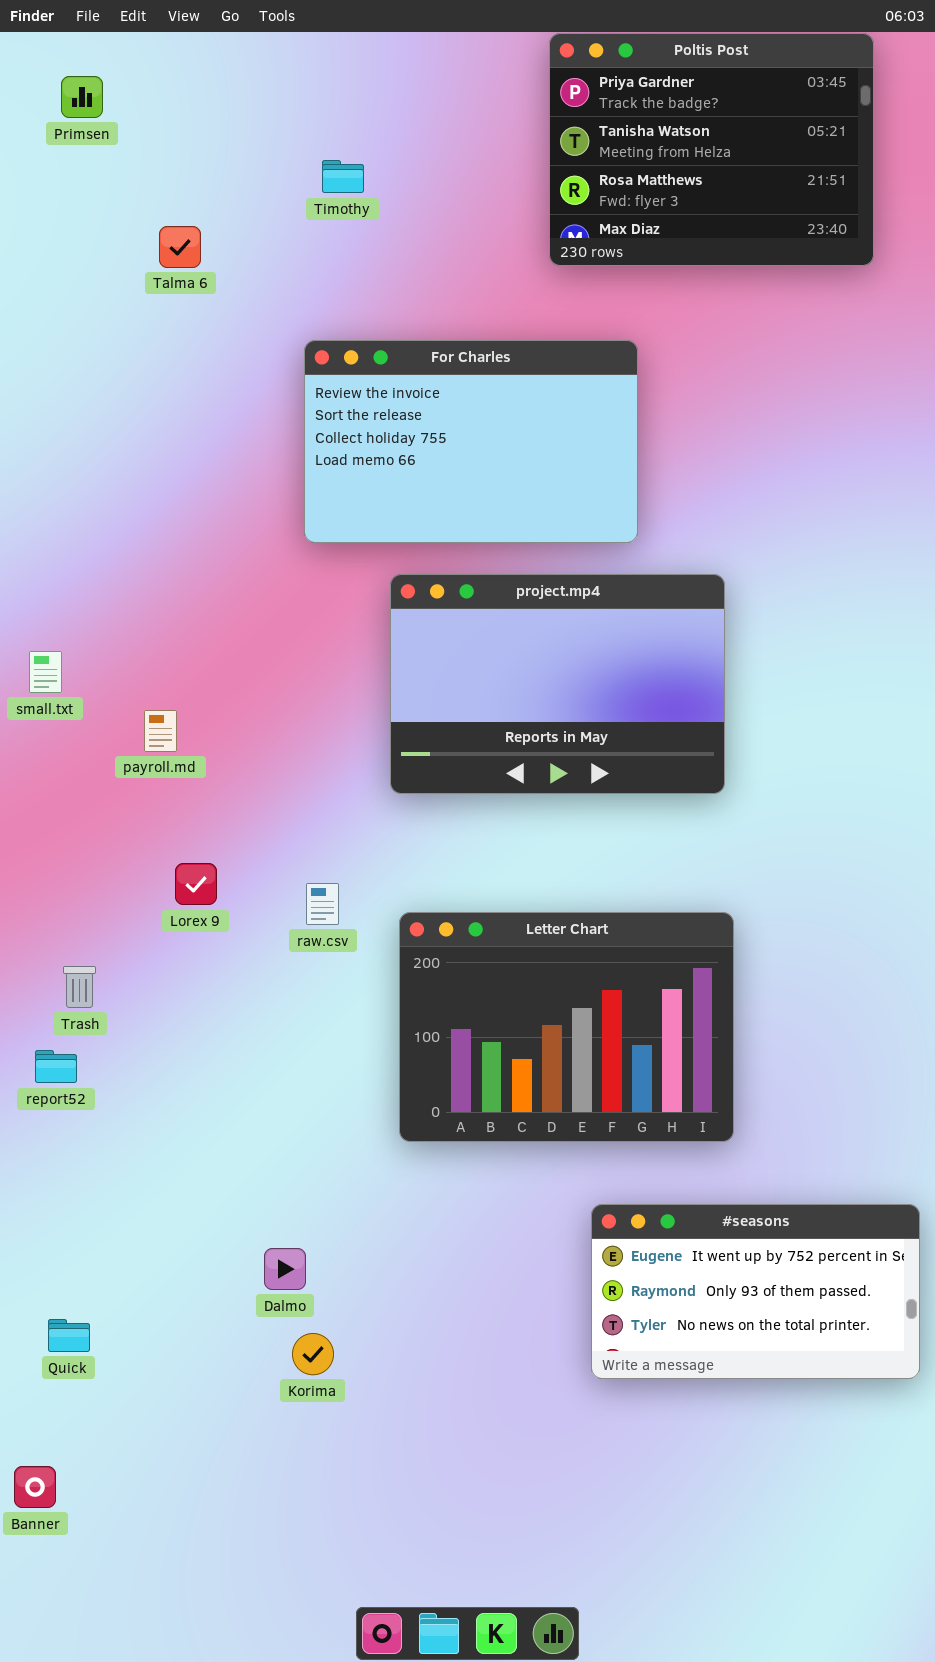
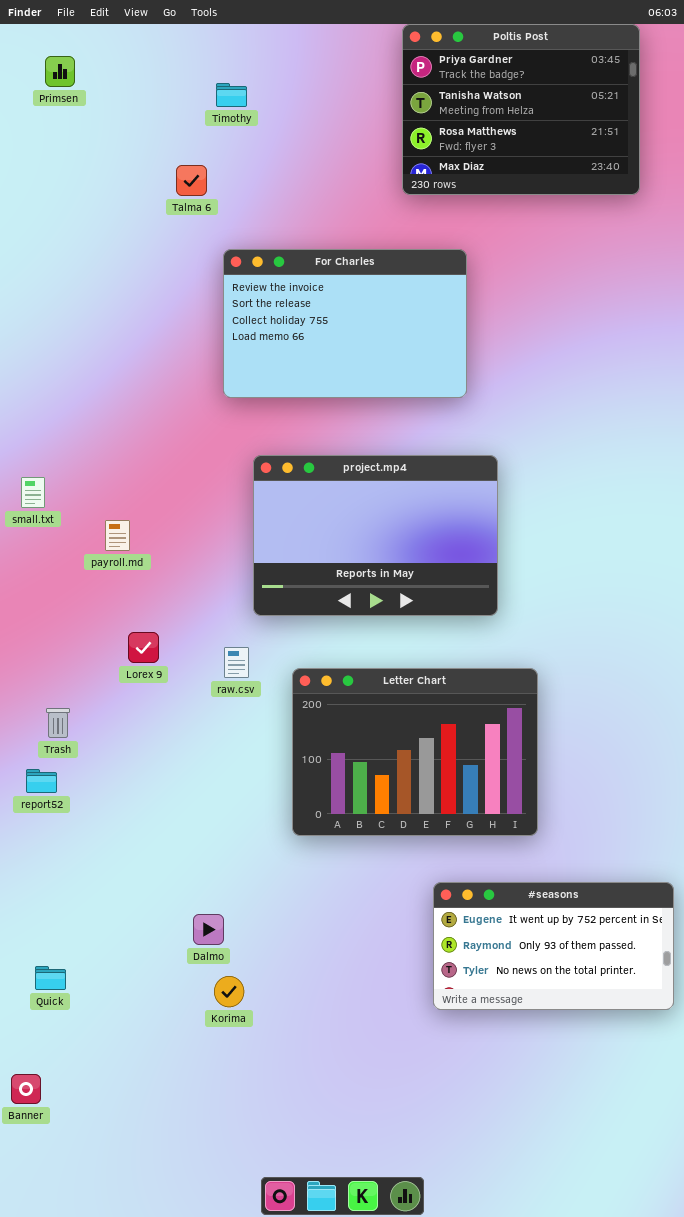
Timothy: [322,160,364,193] -> [216,83,247,107], moved
Talma 6: [159,226,201,268] -> [176,165,207,196], moved
project.mp4: [390,574,725,794] -> [253,455,498,616], moved

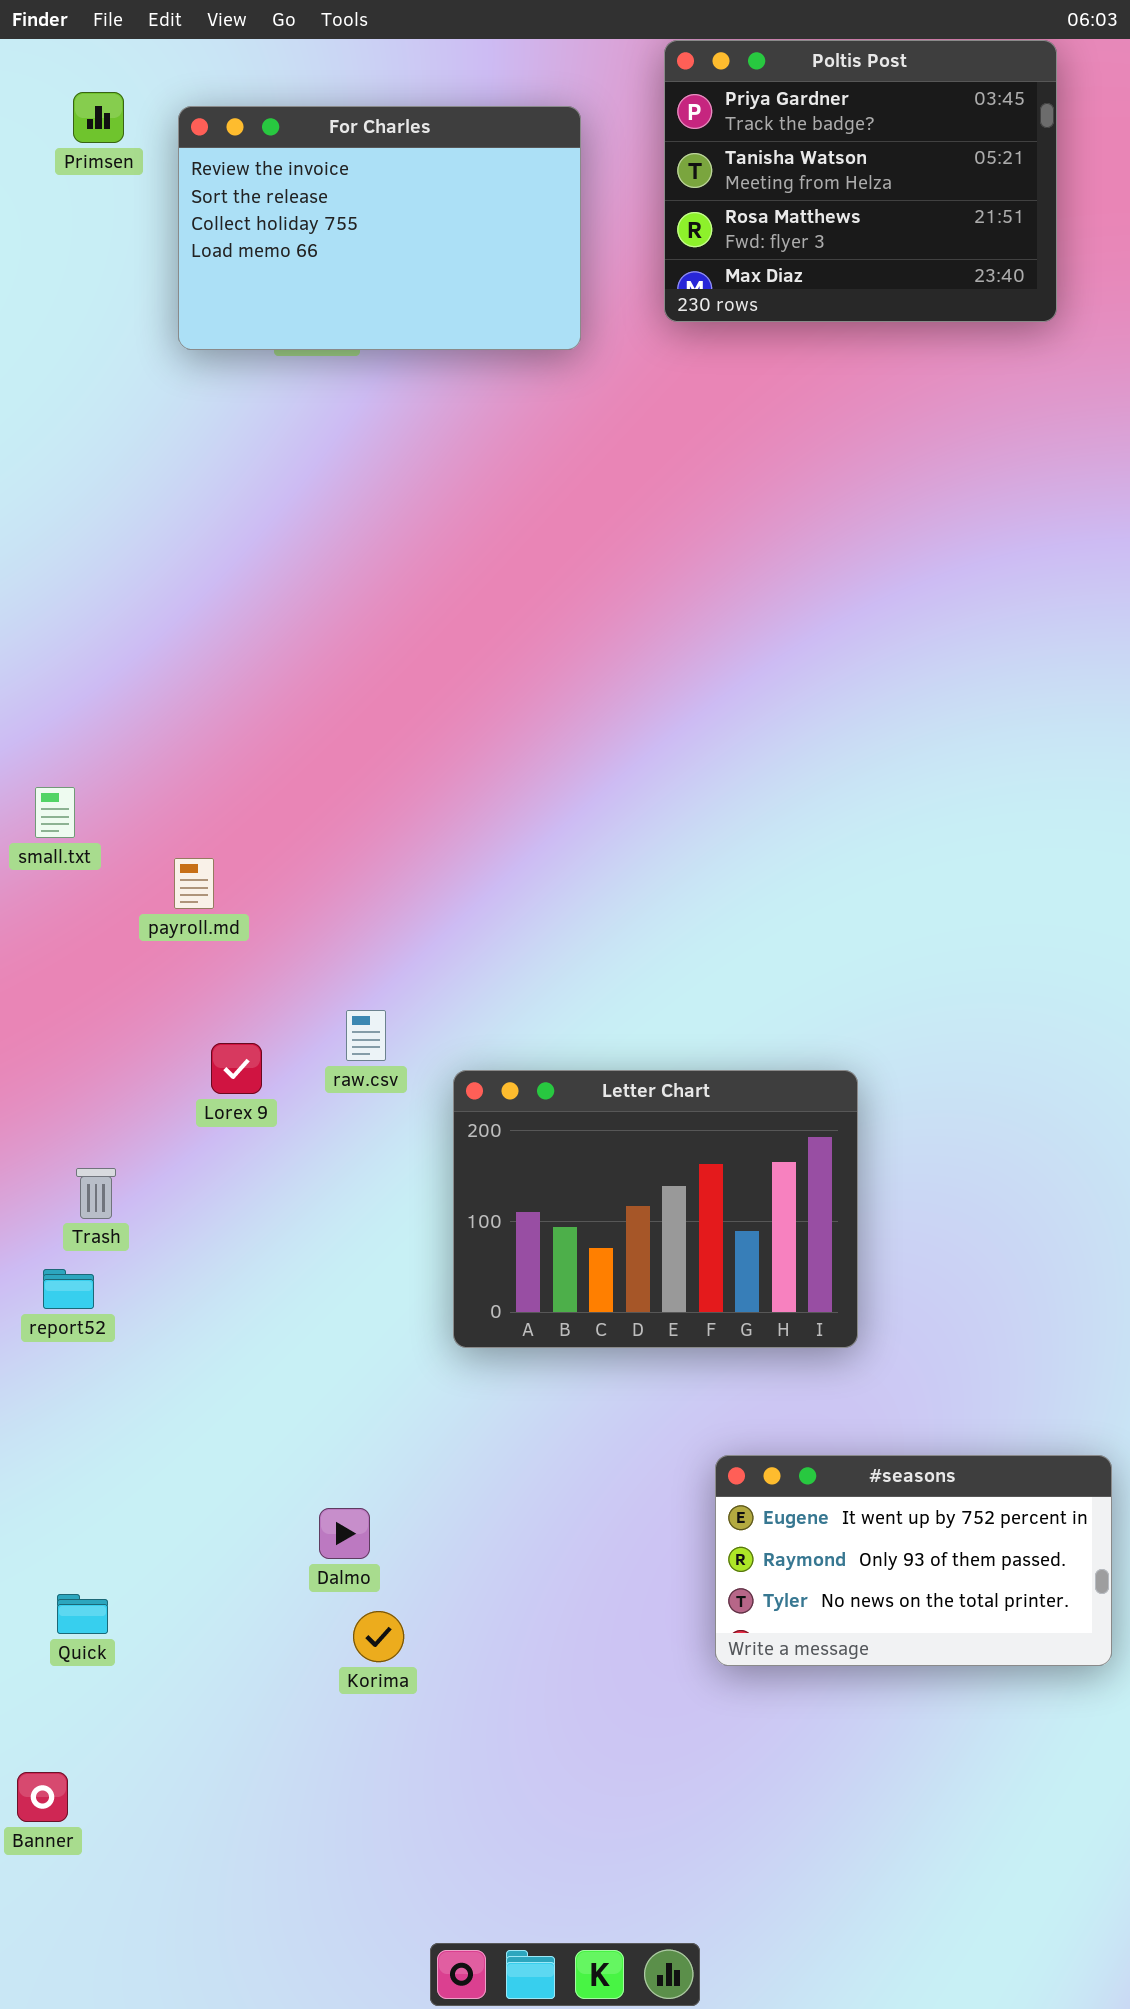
For Charles: [223,249,467,398] -> [178,106,581,350], moved
project.mp4: [253,455,498,616] -> none, closed
raw.csv: [224,647,249,678] -> [346,1010,386,1061], moved
Letter Chart: [292,668,538,836] -> [453,1070,858,1348], moved

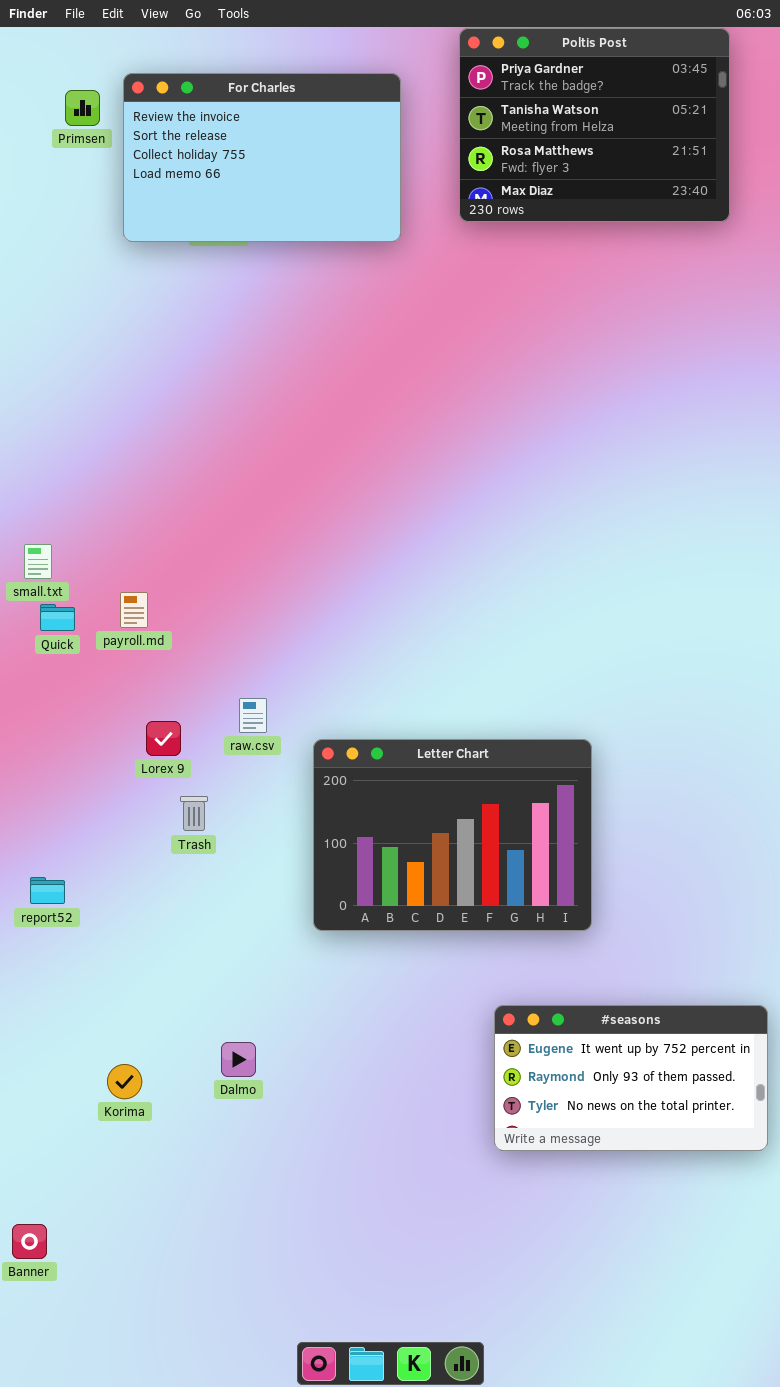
Primsen: [73,92,124,143] -> [65,90,100,126], moved
Trash: [76,1168,116,1219] -> [180,796,208,831], moved
Quick: [57,1594,108,1634] -> [40,604,75,631], moved
Korima: [353,1611,404,1662] -> [107,1064,142,1099], moved

